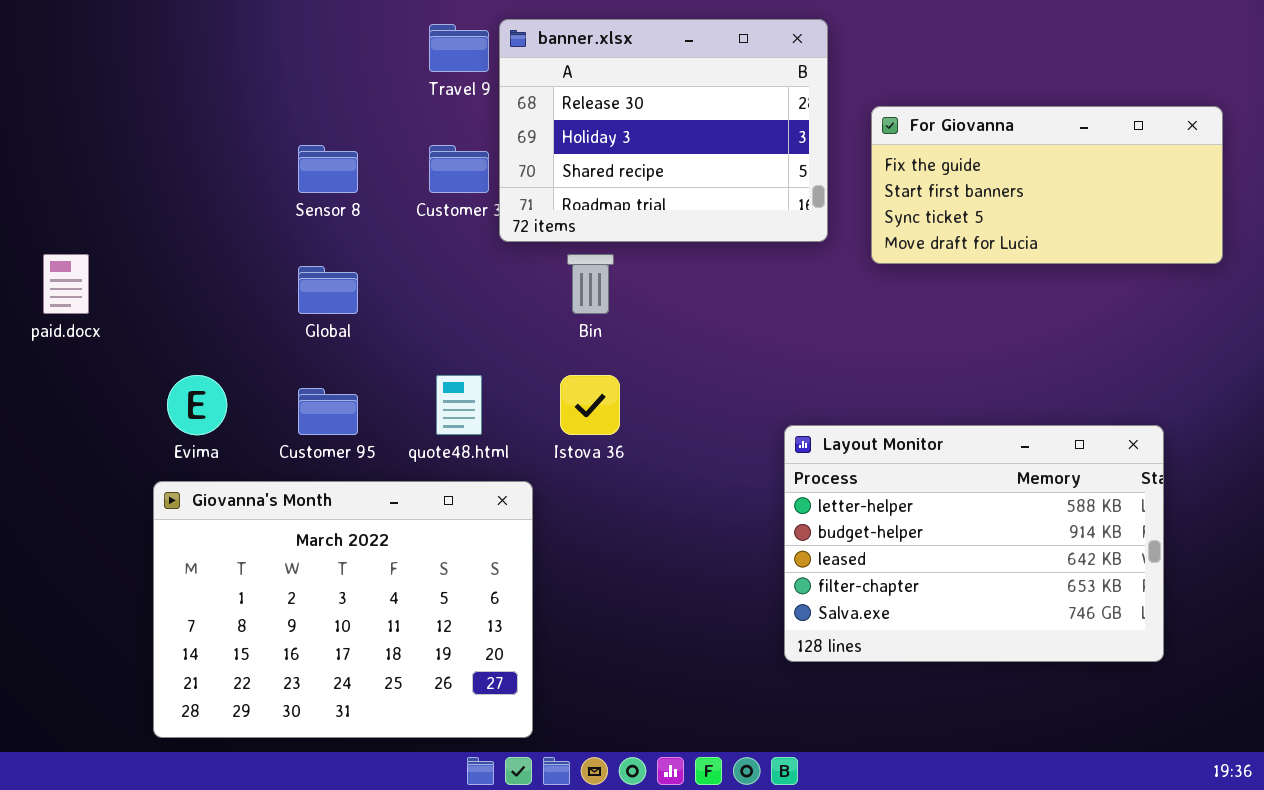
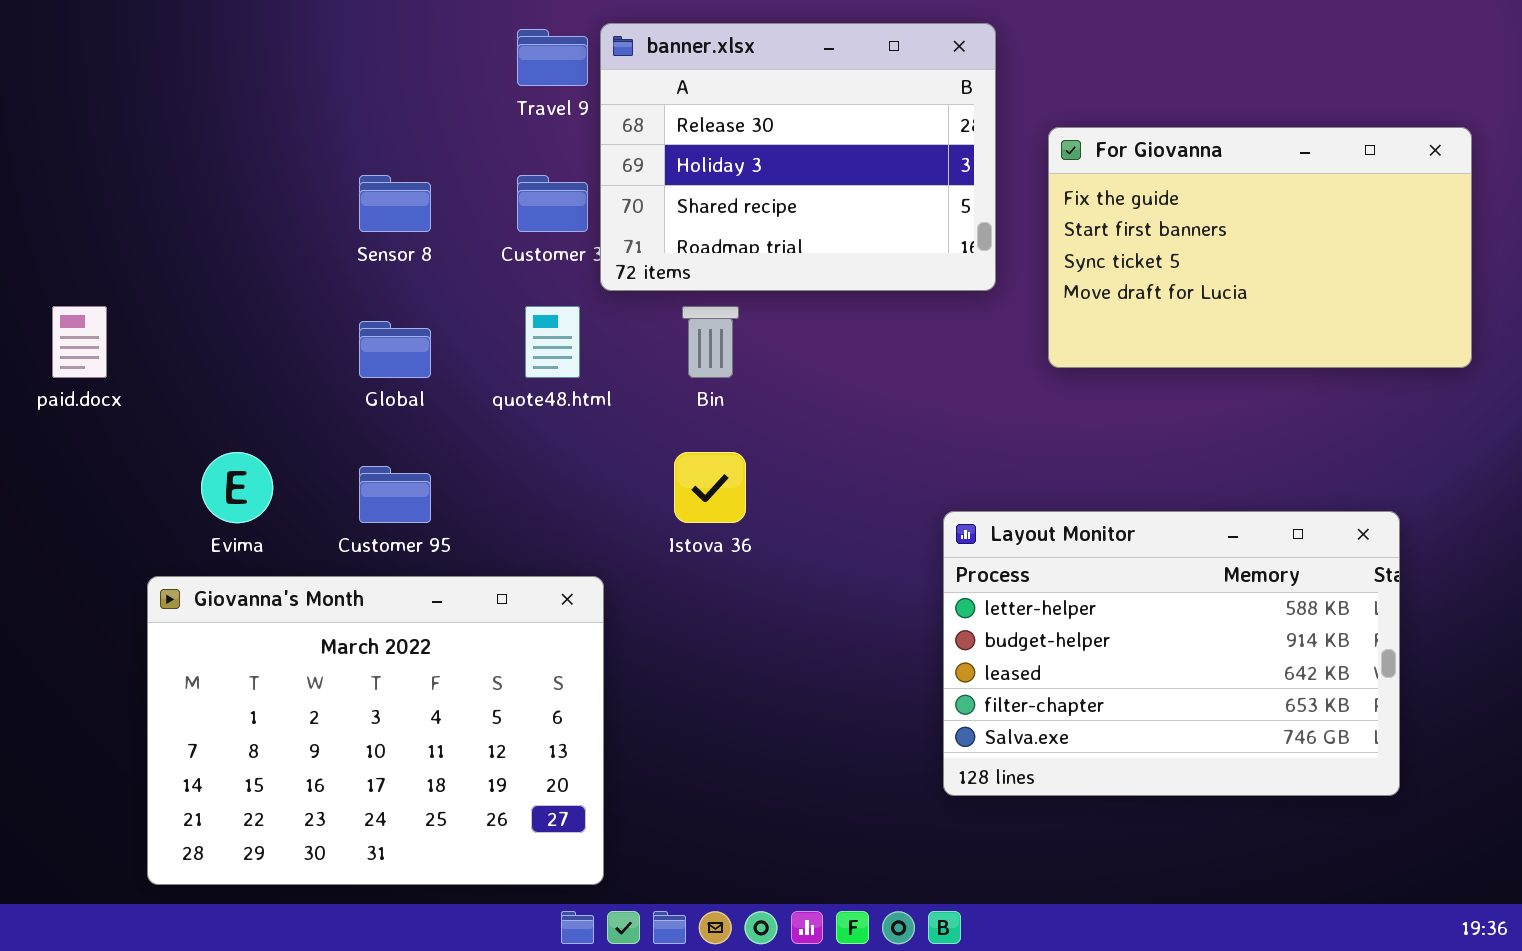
For Giovanna: [871,106,1223,264] -> [1048,127,1472,368], resized
quote48.html: [436,375,482,435] -> [525,306,580,378], moved
Giovanna's Month: [153,481,533,738] -> [147,576,604,885], moved

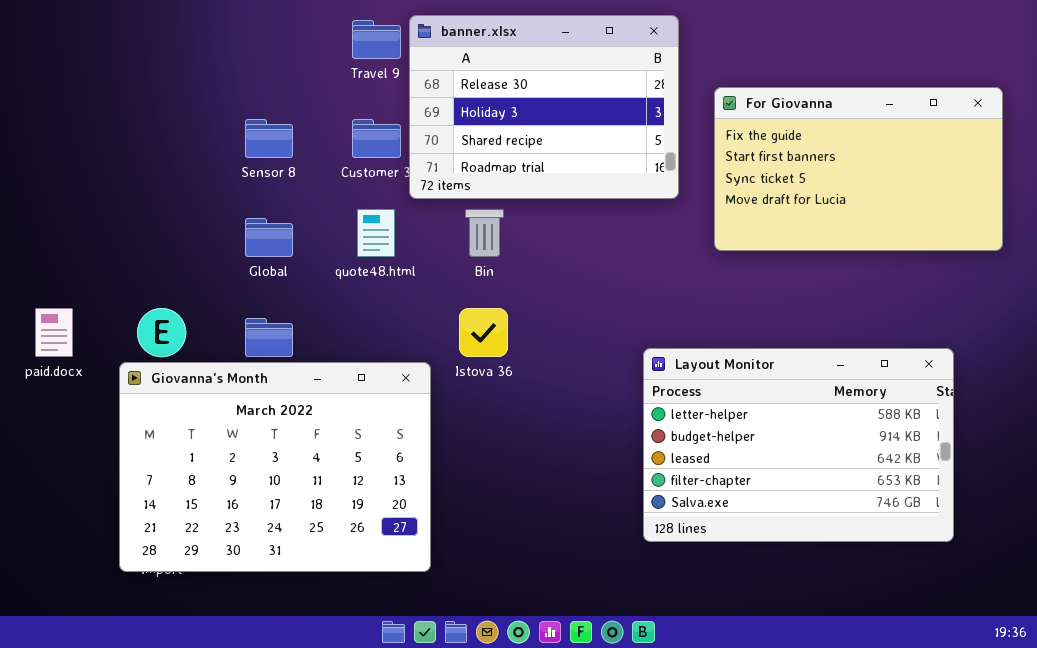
paid.docx: [52,306,107,378] -> [35,308,73,357], moved
Giovanna's Month: [147,576,604,885] -> [119,362,431,572], moved

